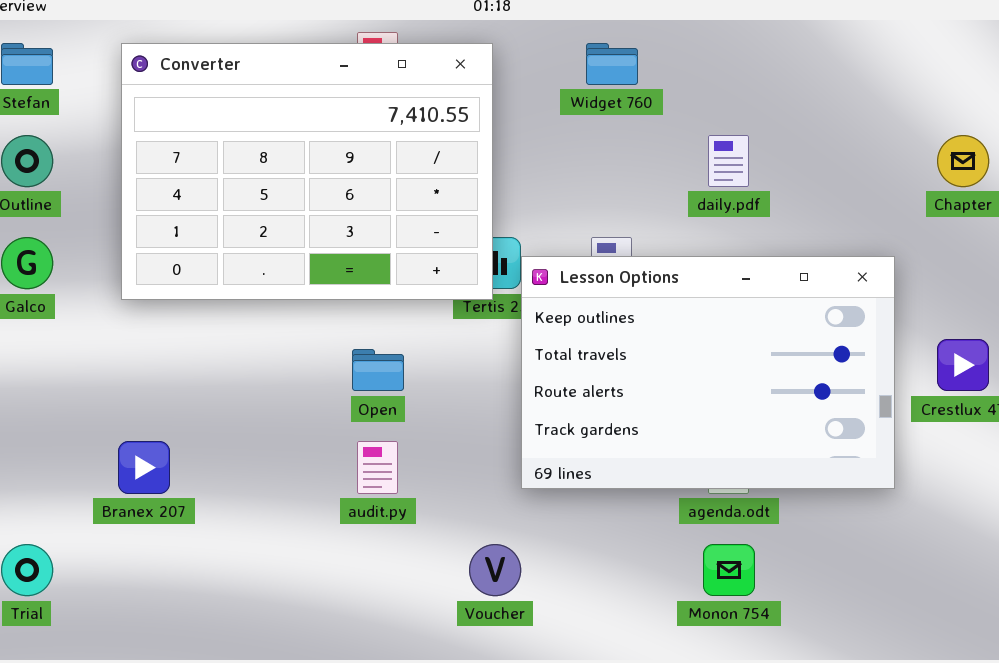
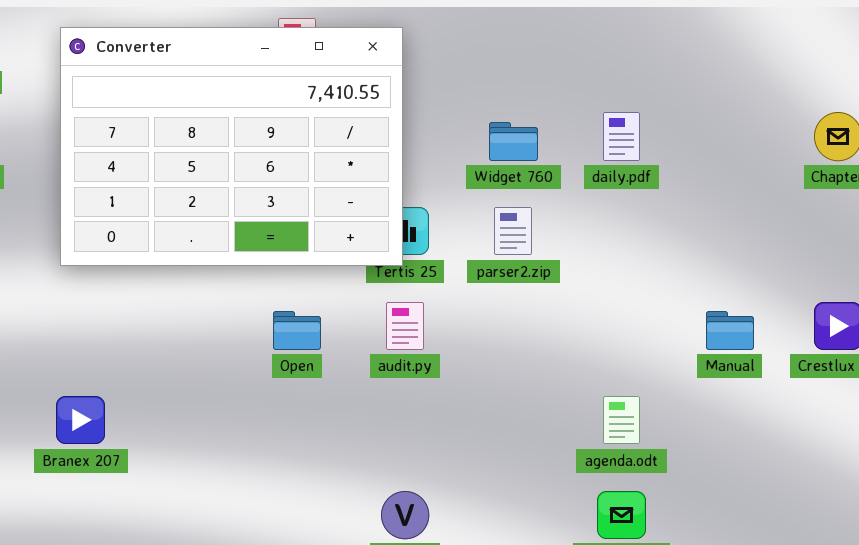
Widget 760: [586,43,638,85] -> [489,122,538,161], moved
Lesson Options: [521,256,895,489] -> none, closed
audit.py: [357,441,398,494] -> [386,302,424,350], moved

